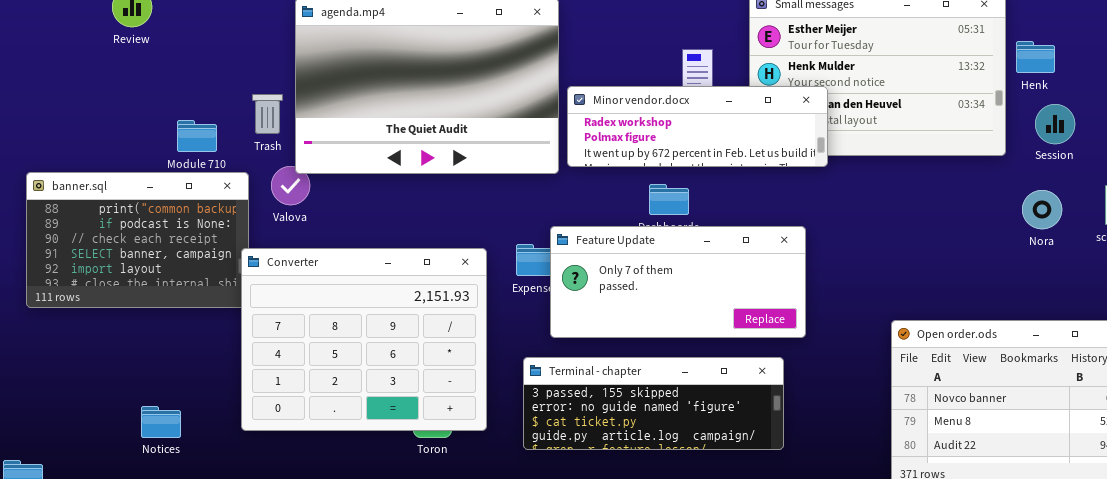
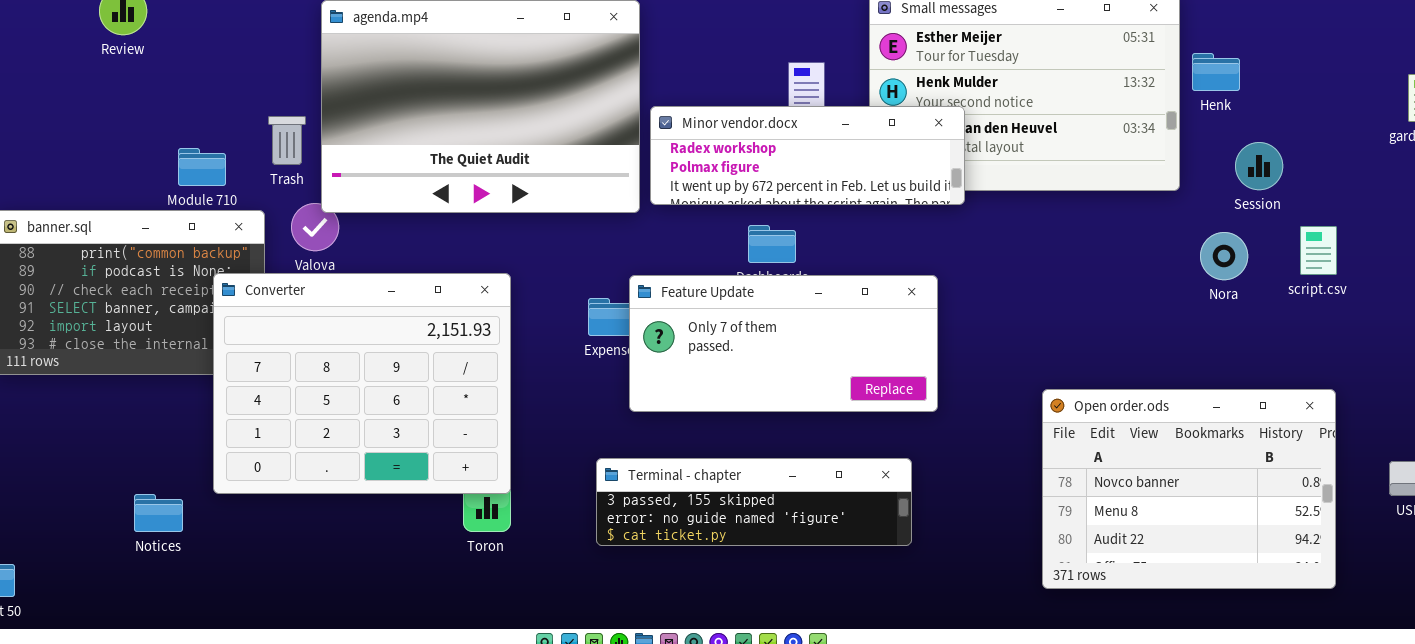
Session: [1035,104,1075,144] -> [1235,142,1283,190], moved
Converter: [241,248,487,431] -> [213,273,511,494], moved
Terminal - chapter: [523,357,784,450] -> [596,458,912,546], resized

